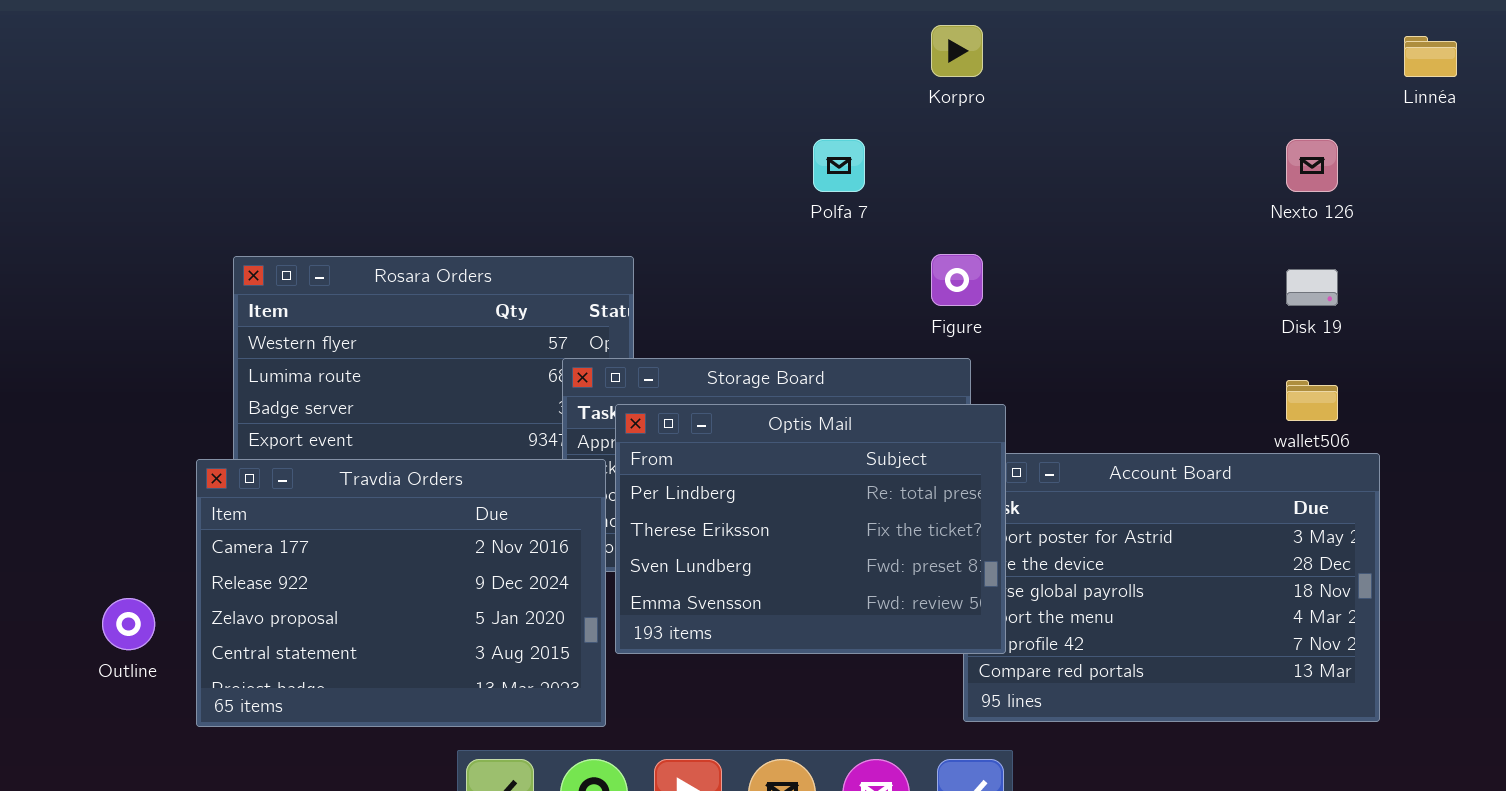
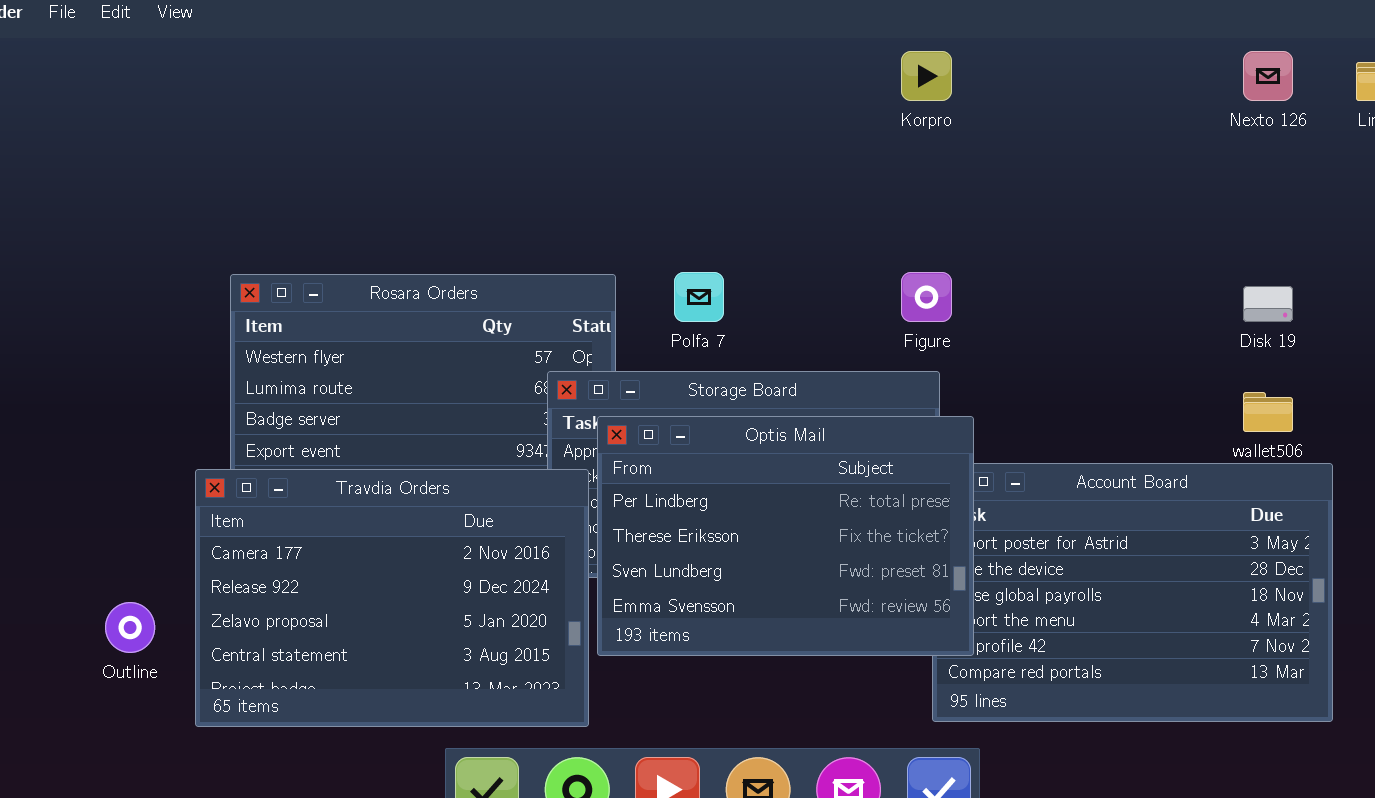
Polfa 7: [813,139,865,192] -> [674,272,724,322], moved
Nexto 126: [1286,139,1338,192] -> [1243,51,1293,101], moved

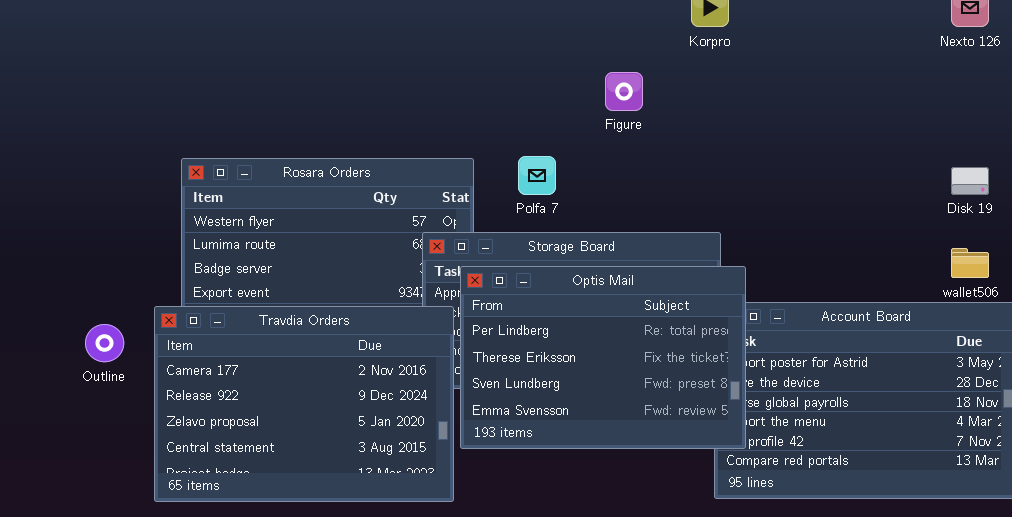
Figure: [901,272,952,322] -> [605,72,643,111], moved
Outline: [105,602,155,653] -> [85,324,124,362], moved

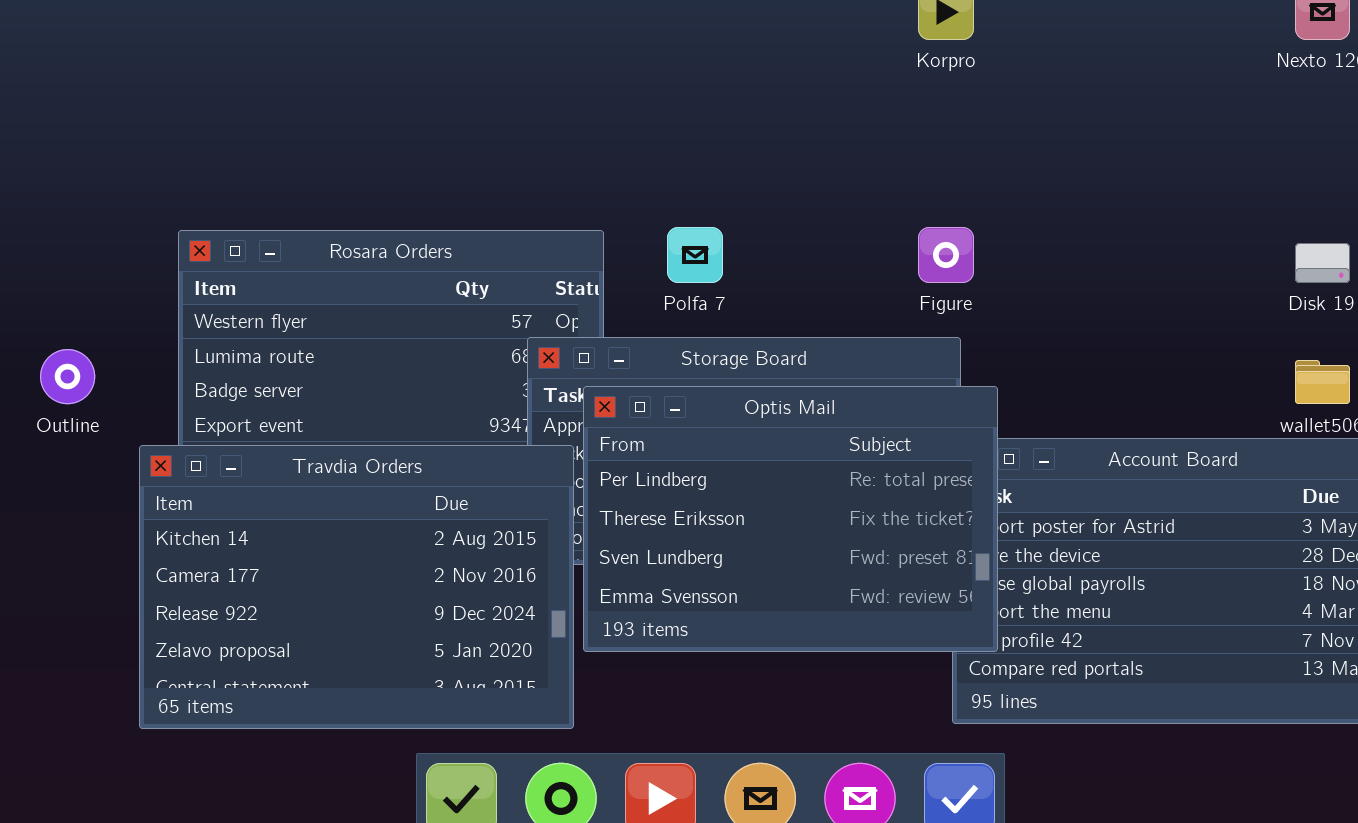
Figure: [605,72,643,111] -> [918,227,974,283], moved
Travdia Orders: [154,306,454,502] -> [139,445,574,729], scrolled up 1 row
Outline: [85,324,124,362] -> [40,349,95,404], moved

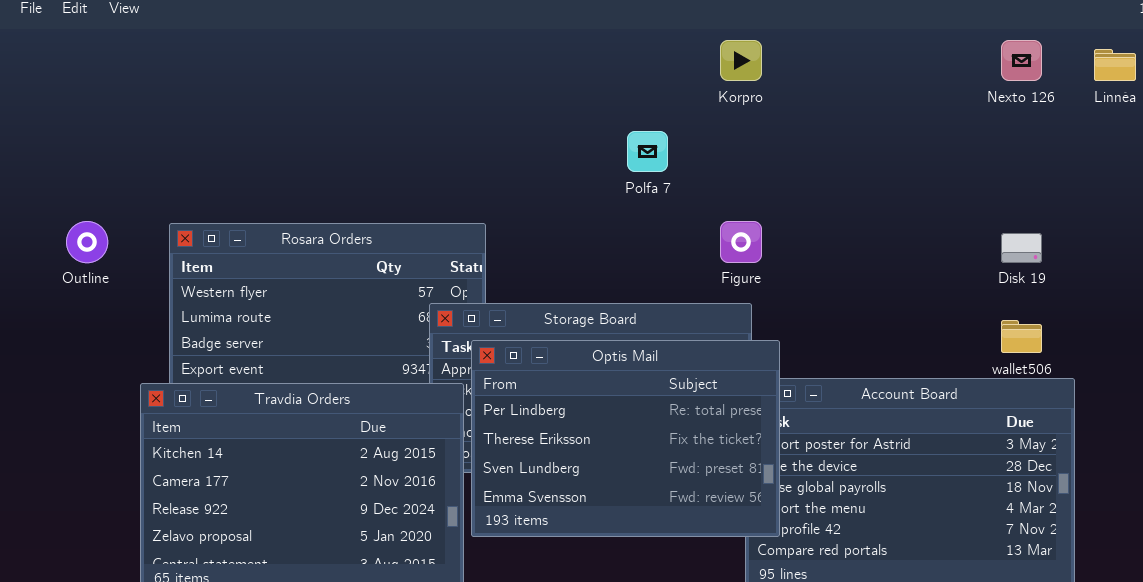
Polfa 7: [667,227,723,283] -> [627,131,668,172], moved
Outline: [40,349,95,404] -> [66,221,108,263], moved

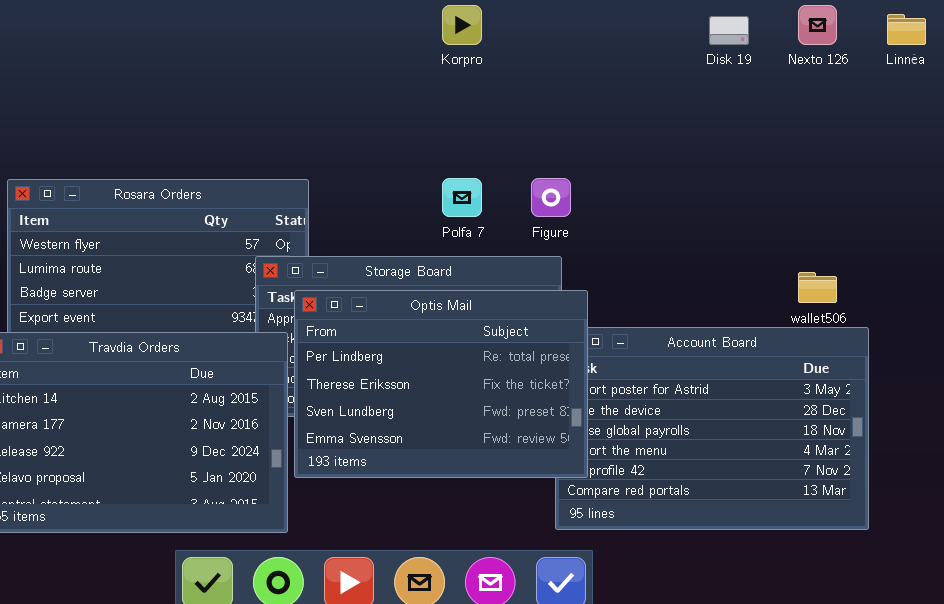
Korpro: [720,40,762,81] -> [442,5,482,45], moved
Polfa 7: [627,131,668,172] -> [442,178,482,217], moved
Disk 19: [1001,233,1042,263] -> [709,16,749,45], moved

